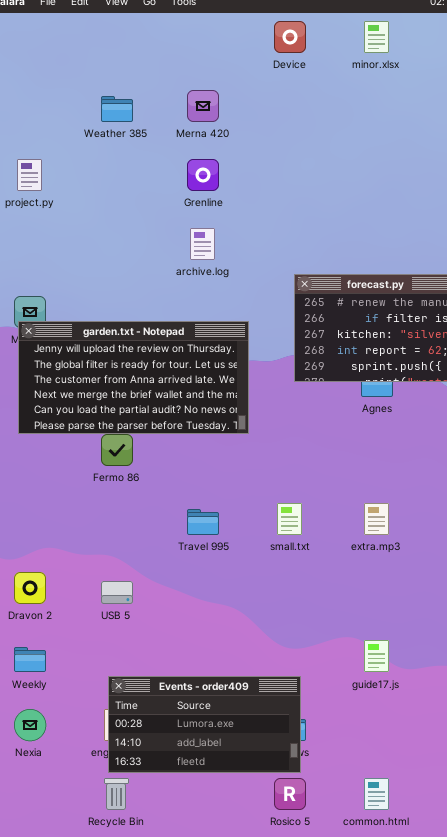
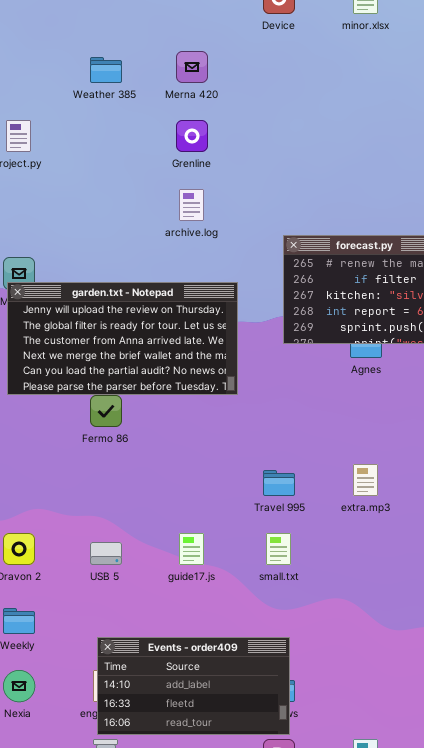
small.txt: [277,503,302,535] -> [266,533,291,565], moved
Travel 995: [187,509,219,535] -> [263,470,295,496], moved
guide17.js: [364,640,389,672] -> [179,533,204,565], moved
Events - order409: [108,676,301,773] -> [97,637,290,735], scrolled down 1 row

